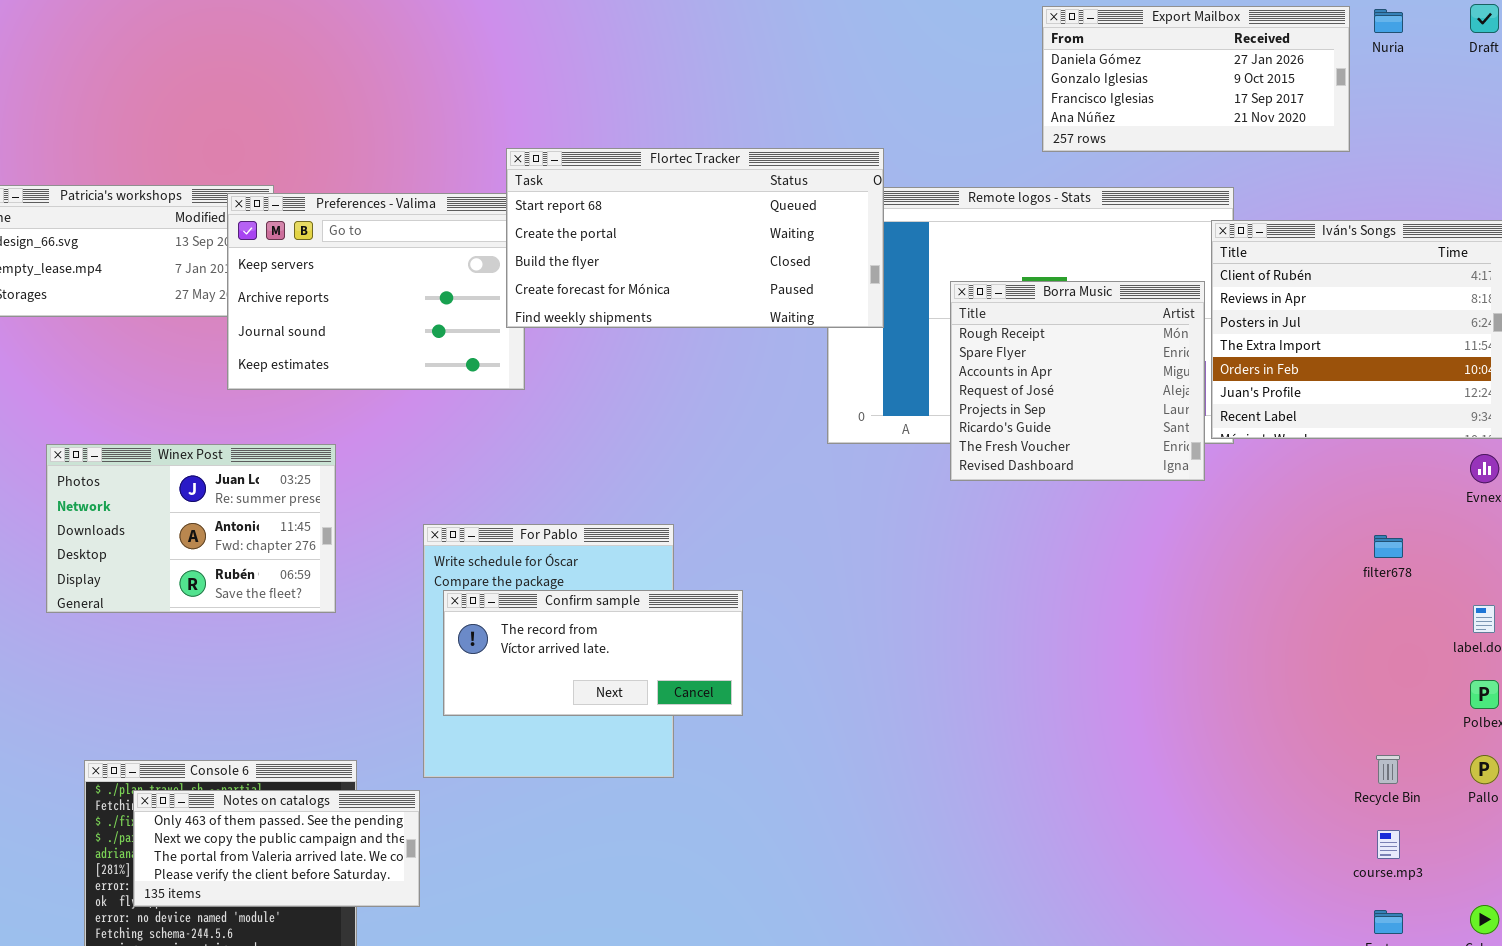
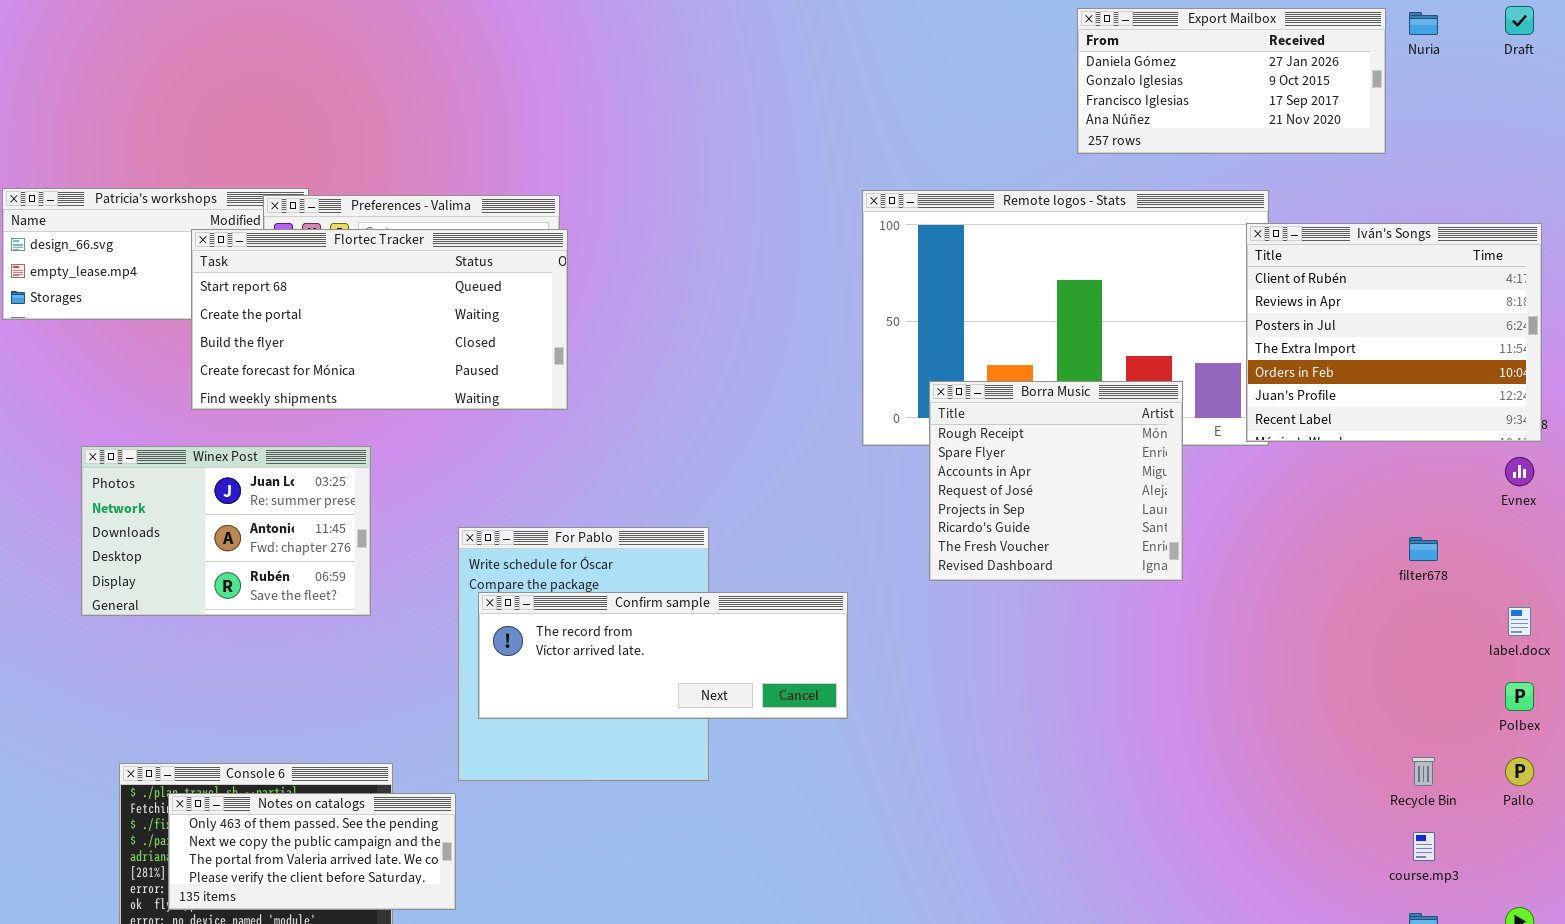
Flortec Tracker: [506,148,884,328] -> [191,229,568,410], moved
Borra Music: [950,281,1205,481] -> [929,381,1183,581], moved
Confirm sample: [443,590,743,716] -> [478,592,848,719], resized

